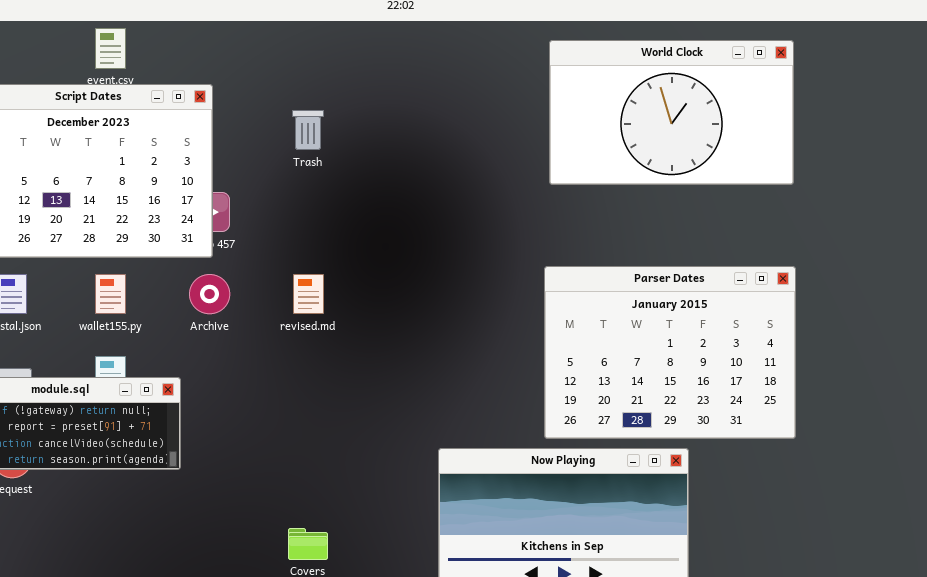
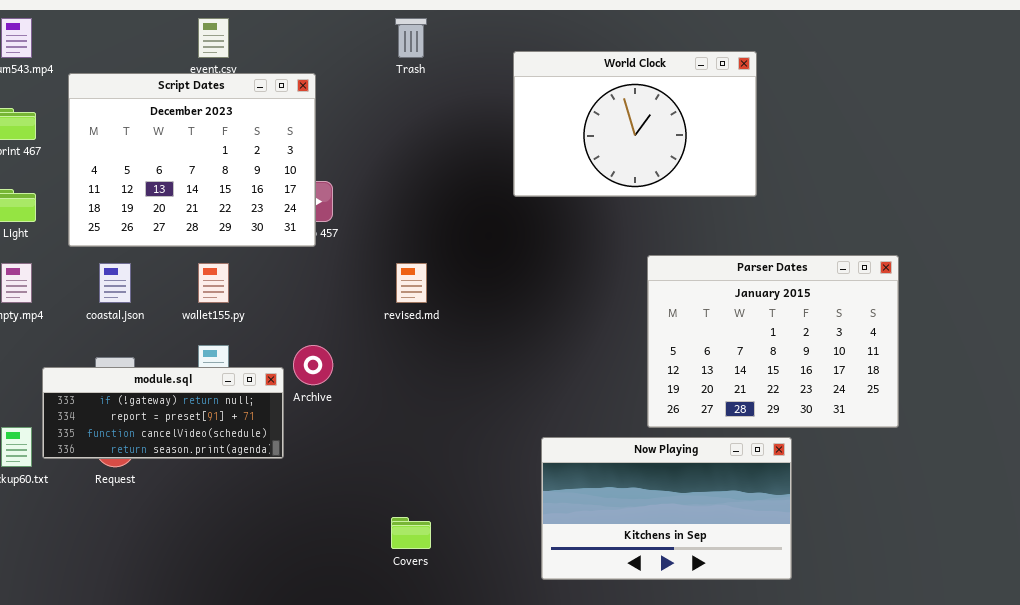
World Clock: [549,40,794,185] -> [513,51,757,197], moved
Trash: [292,110,324,150] -> [395,18,427,58], moved
Archive: [189,274,230,314] -> [293,345,333,385], moved

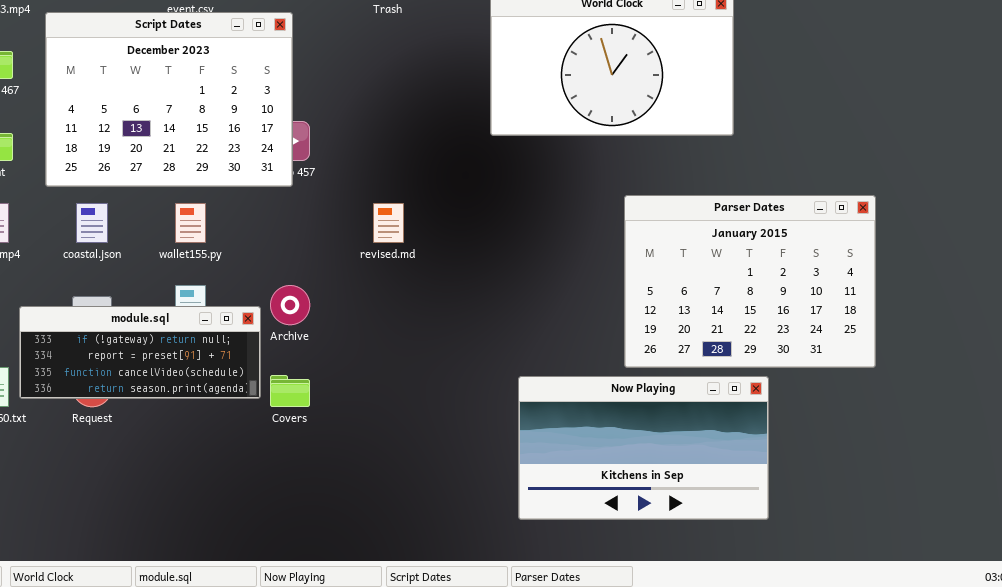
Covers: [391,517,431,549] -> [270,375,310,407], moved

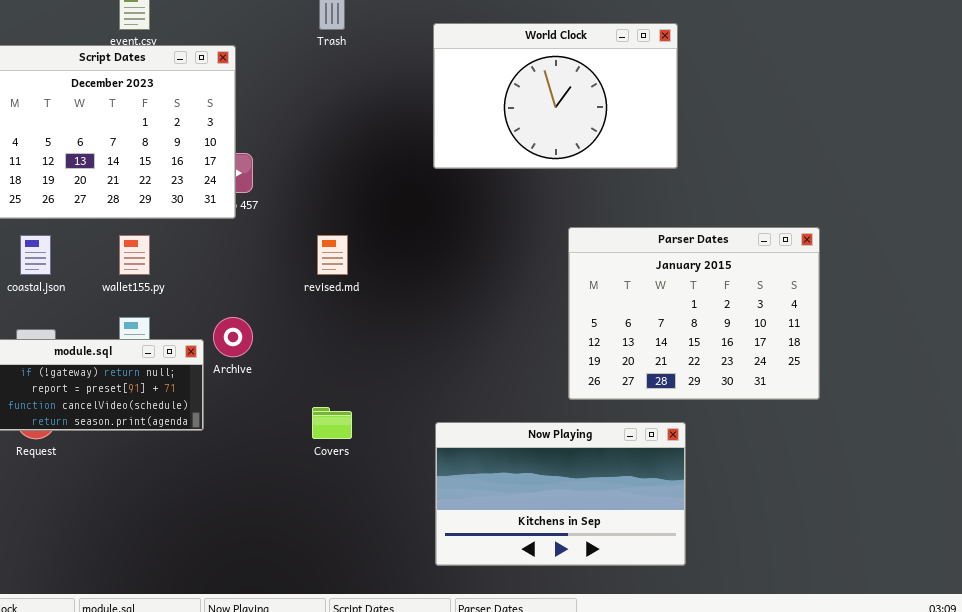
Covers: [270,375,310,407] -> [312,407,352,439], moved
Now Playing: [518,376,769,520] -> [435,422,686,566], moved

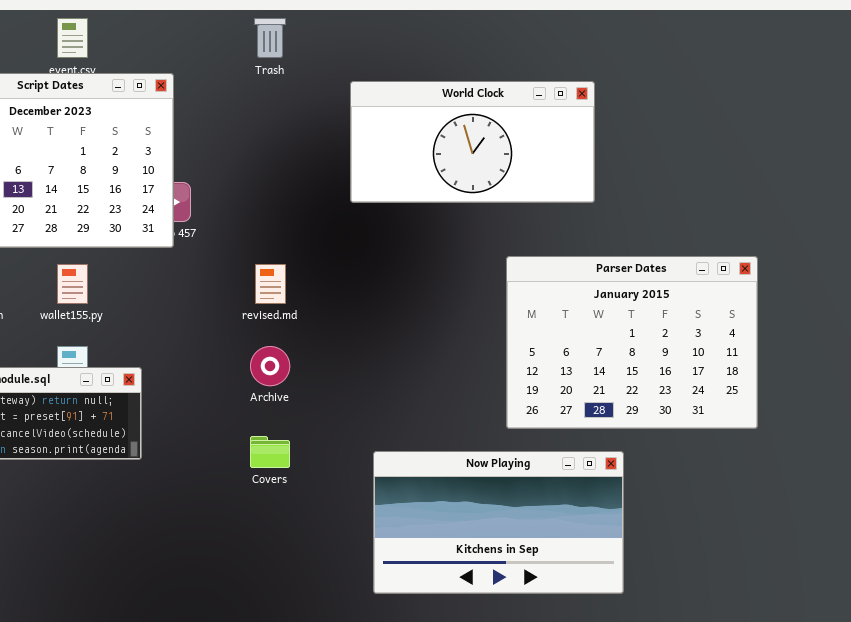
World Clock: [433,23,678,169] -> [350,81,595,203], moved, resized
Archive: [213,317,253,357] -> [250,346,290,386], moved

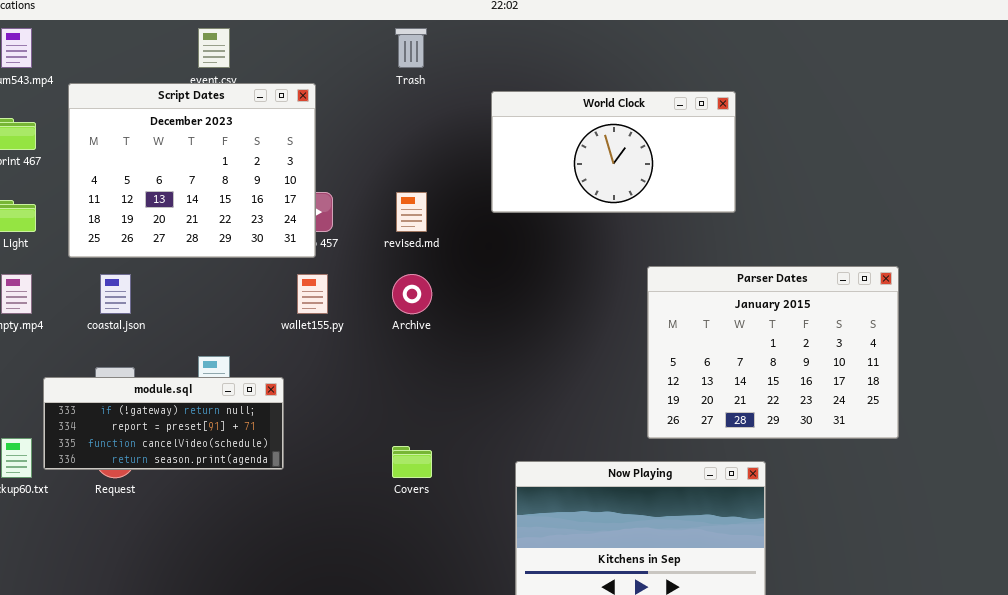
wallet155.py: [57,264,88,304] -> [297,274,328,314], moved
revised.md: [255,264,286,304] -> [396,192,427,232], moved
Archive: [250,346,290,386] -> [392,274,432,314], moved

